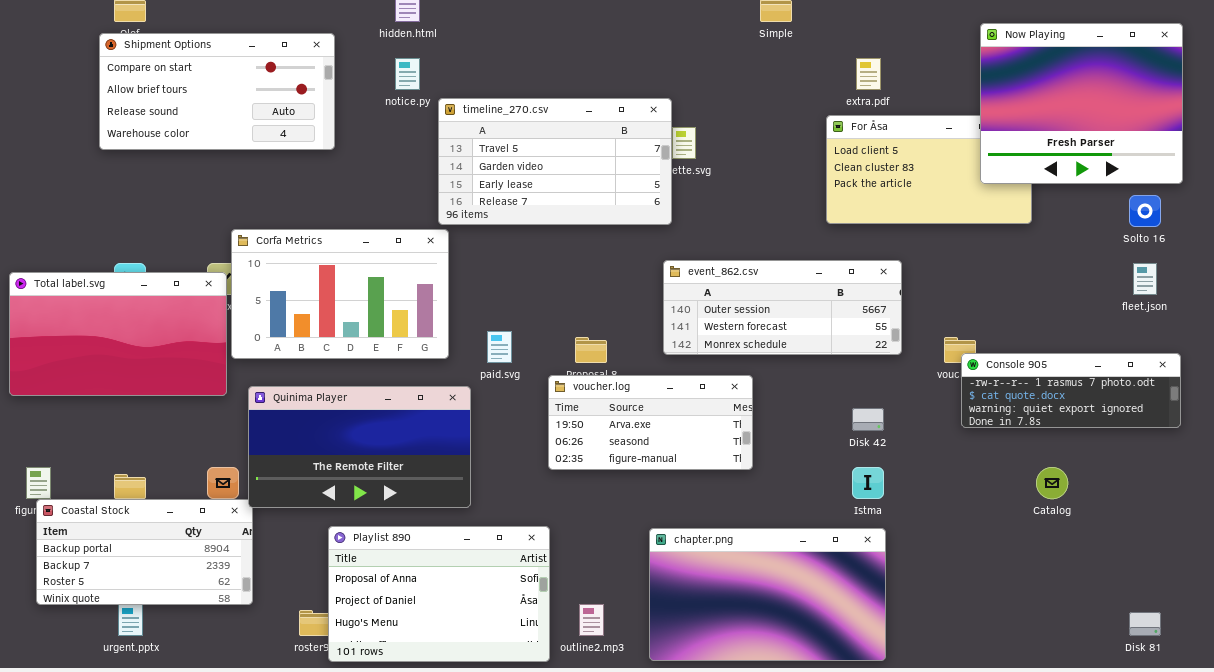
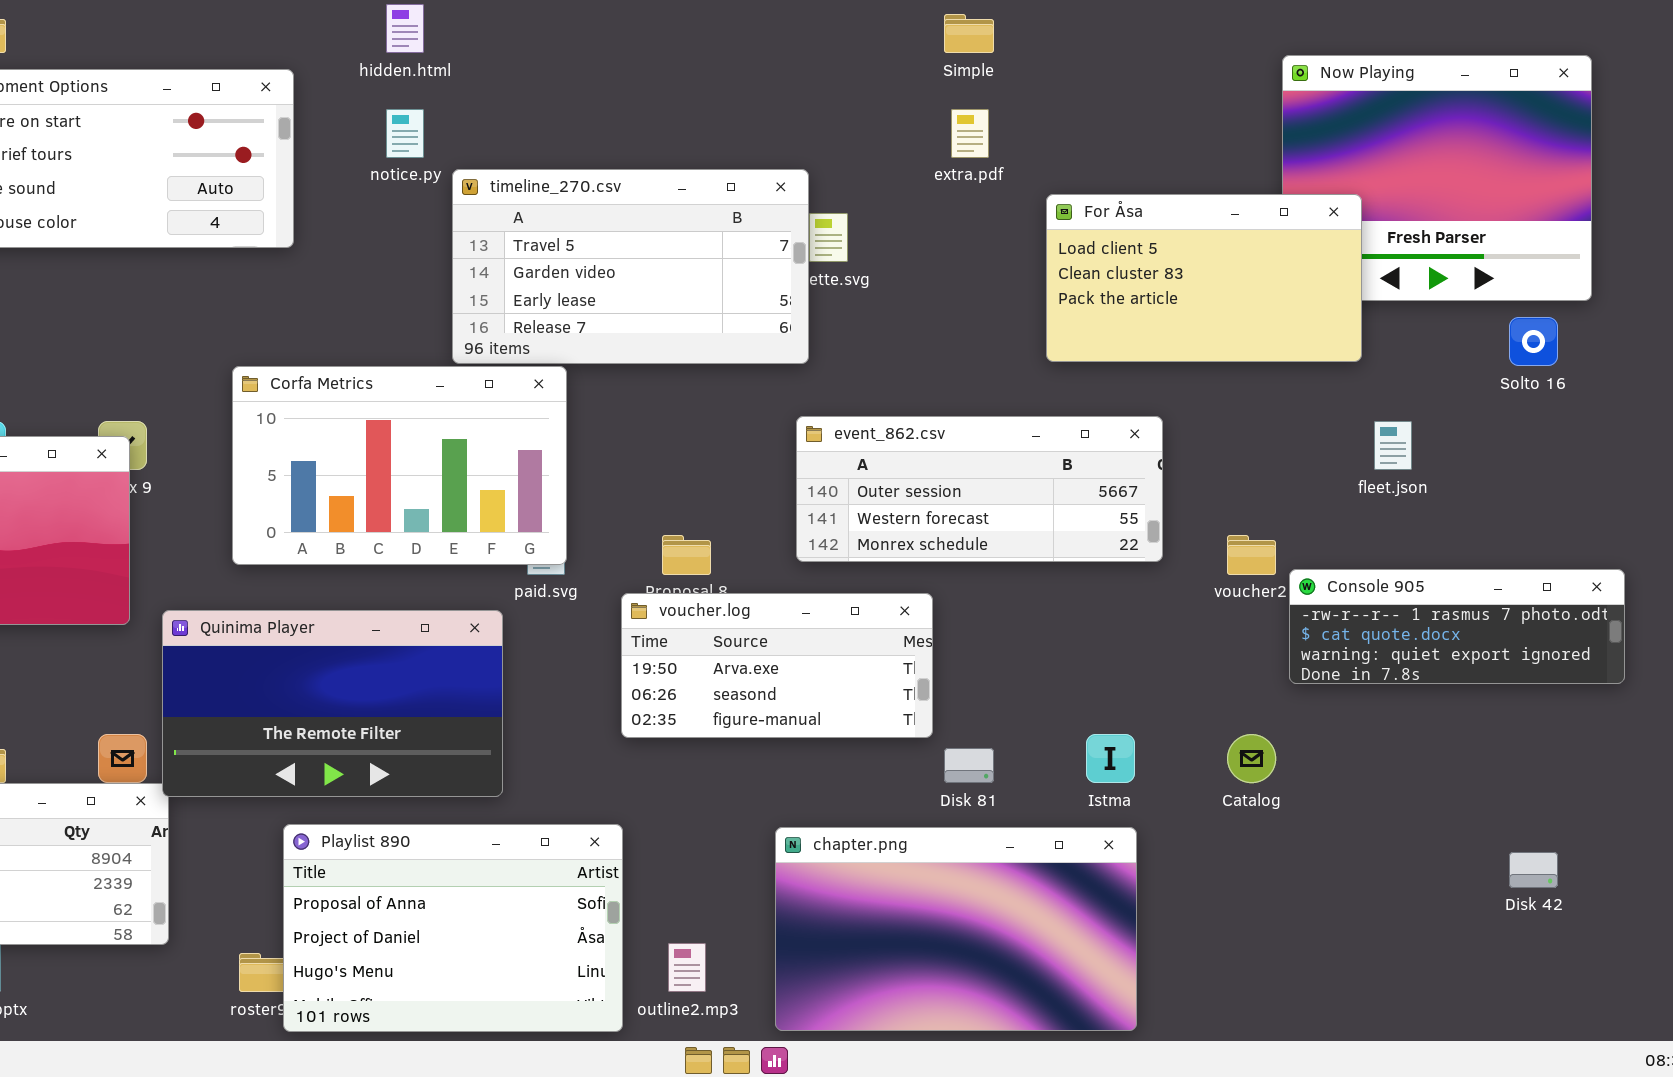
extra.pdf: [856,58,881,90] -> [951,109,989,158], moved
For Åsa: [826,115,1032,224] -> [1046,194,1362,362], raised
Corfa Metrics: [231,229,449,359] -> [232,366,567,565], moved
fleet.json: [1133,263,1157,295] -> [1374,421,1412,470], moved
Console 905: [961,353,1181,428] -> [1289,569,1625,684], moved
Disk 42: [852,408,884,431] -> [1509,852,1558,888], moved
Catalog: [1036,467,1068,499] -> [1227,734,1276,783], moved
Disk 81: [1129,612,1161,636] -> [944,748,994,783], moved

